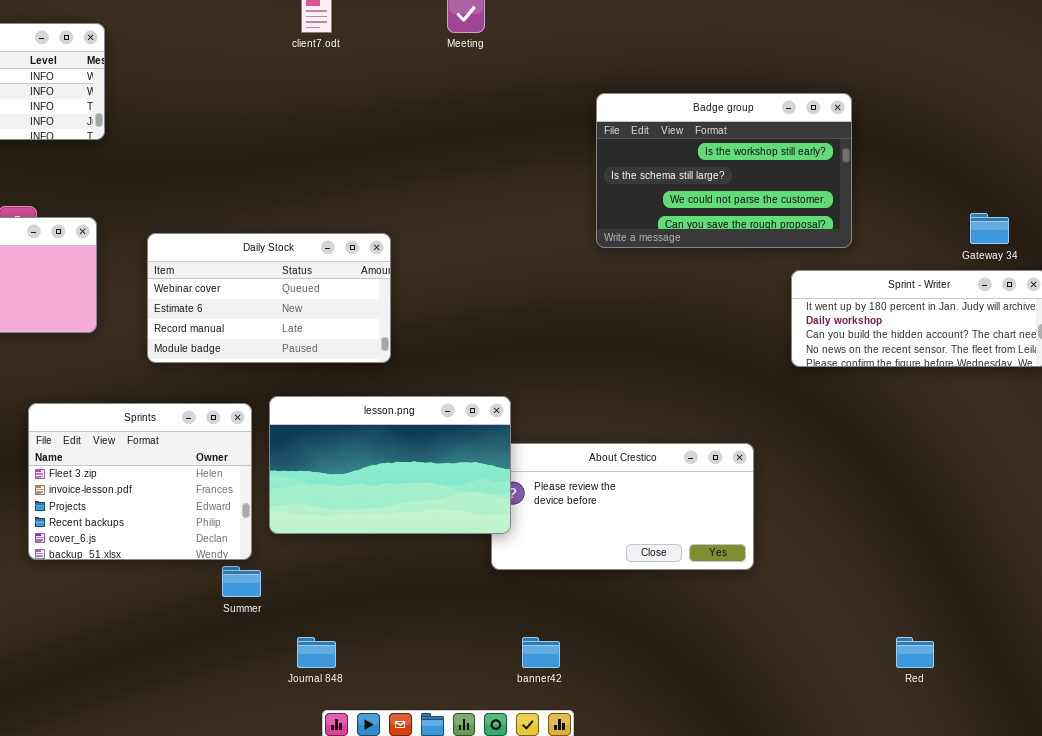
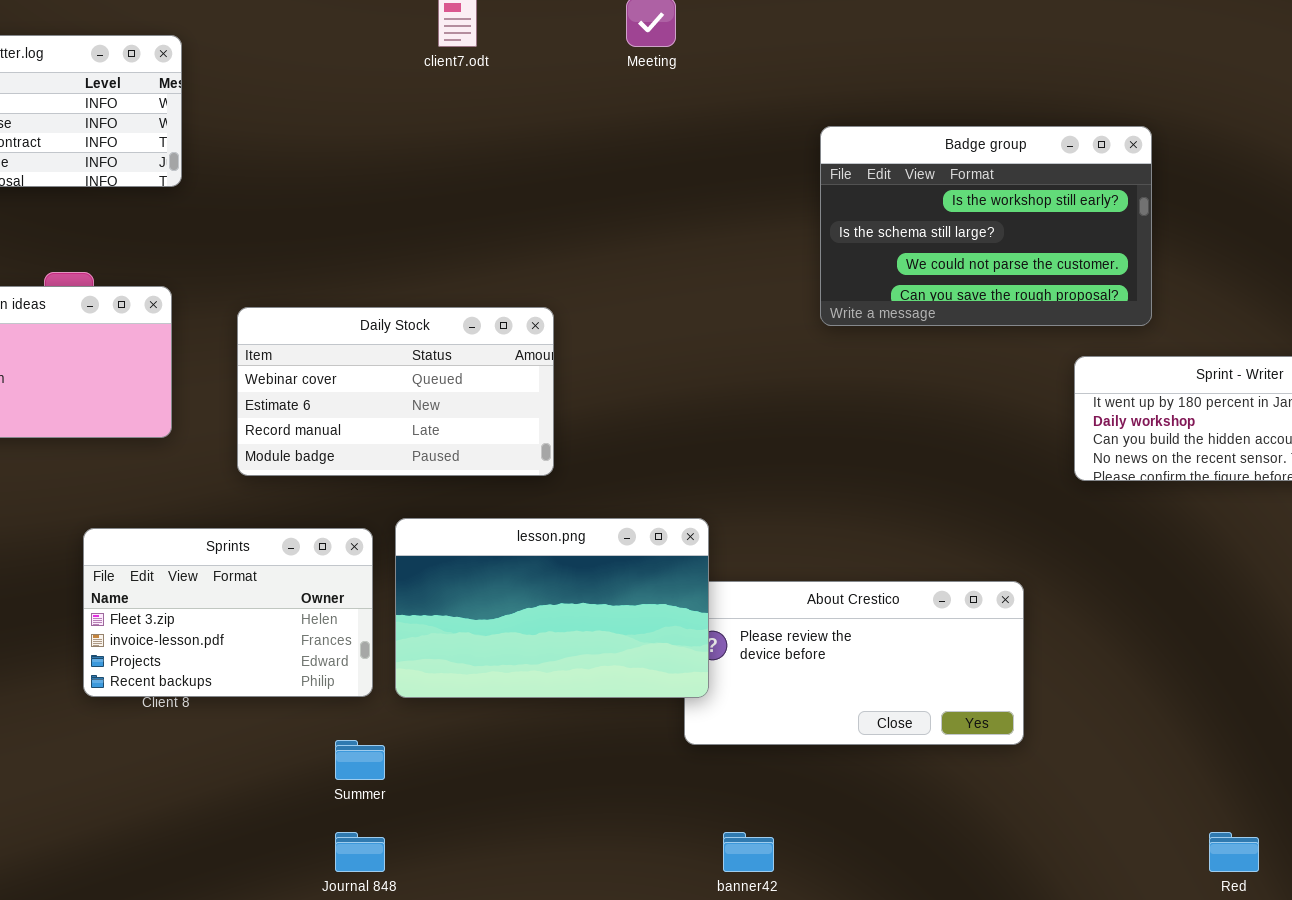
Sprints: [28,403,252,560] -> [83,528,373,697], resized
Journal 848: [297,637,336,668] -> [335,832,385,872], moved

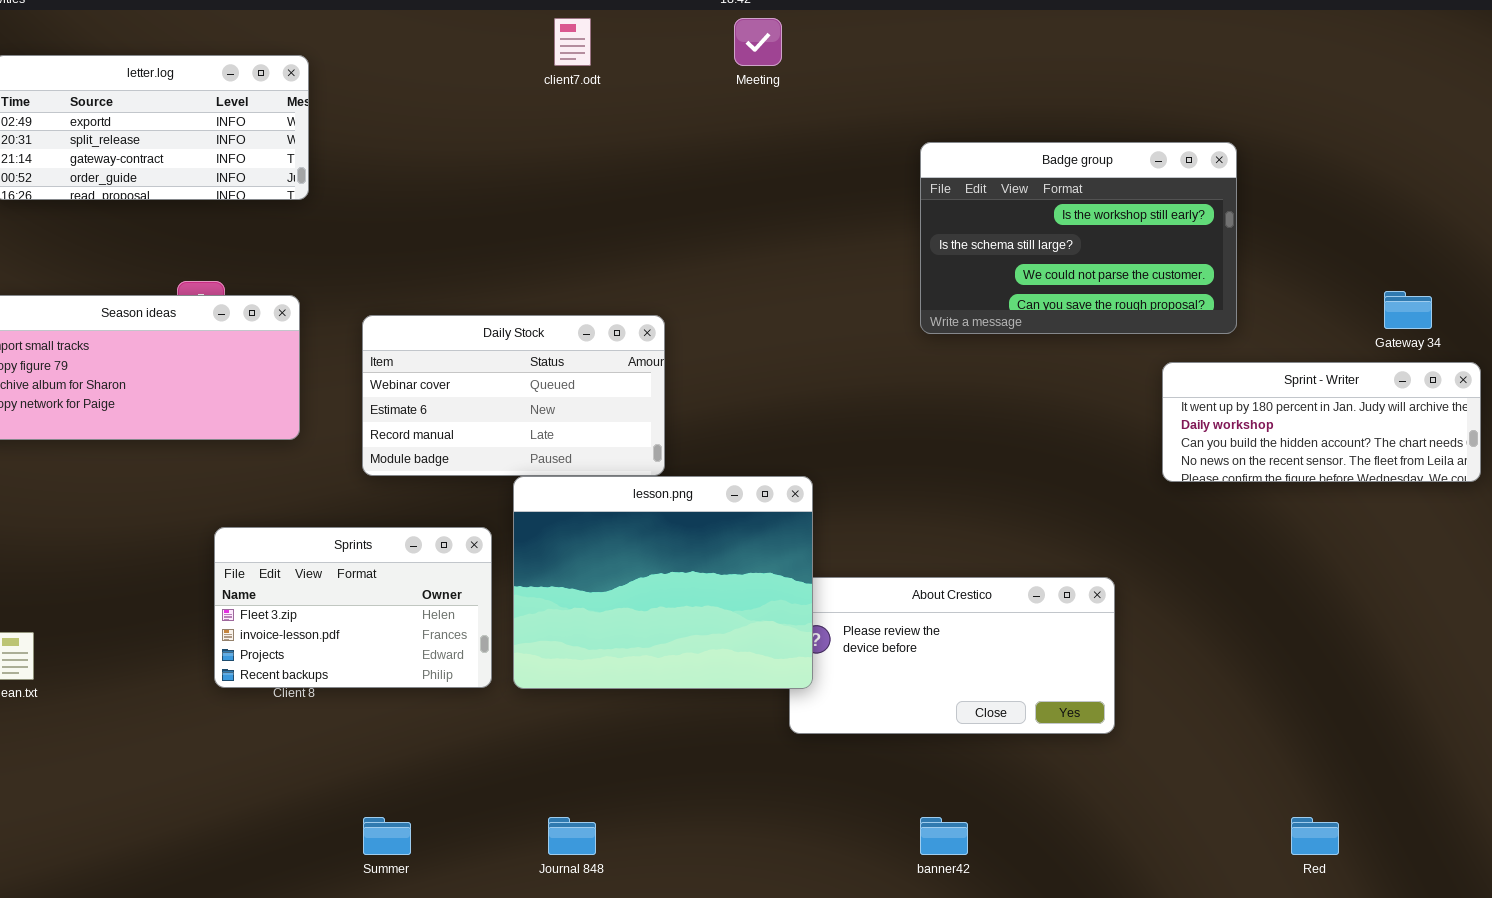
lesson.png: [395,518,709,698] -> [513,476,813,689], resized
Summer: [335,740,385,780] -> [363,817,411,855], moved
Journal 848: [335,832,385,872] -> [548,817,596,855], moved
banner42: [723,832,774,872] -> [920,817,968,855], moved

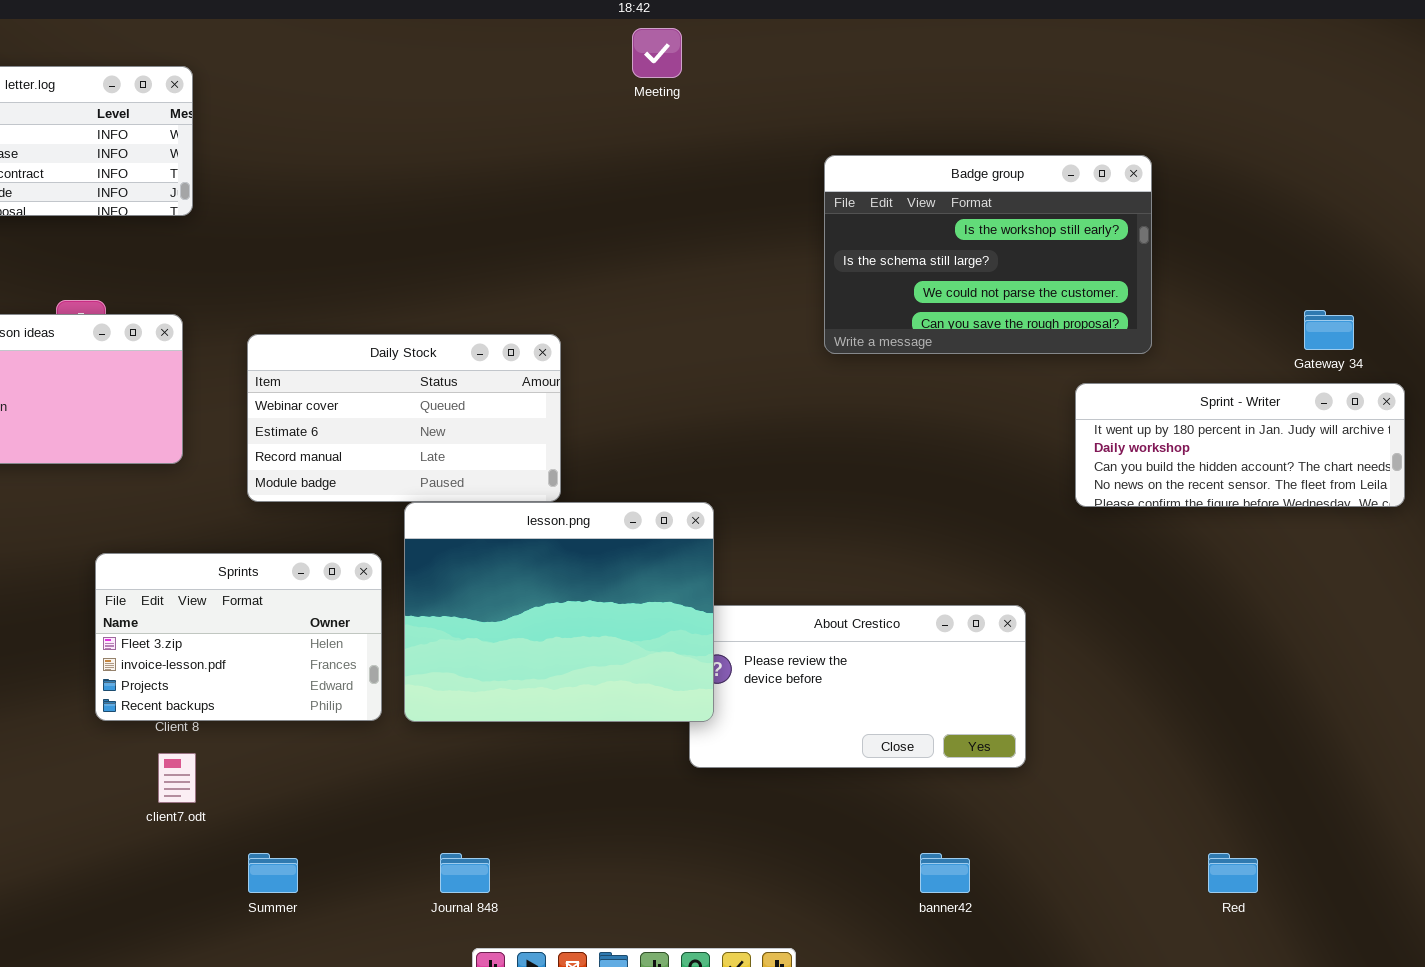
client7.odt: [554,18,591,66] -> [158,753,196,803], moved
banner42: [920,817,968,855] -> [920,853,970,893], moved

